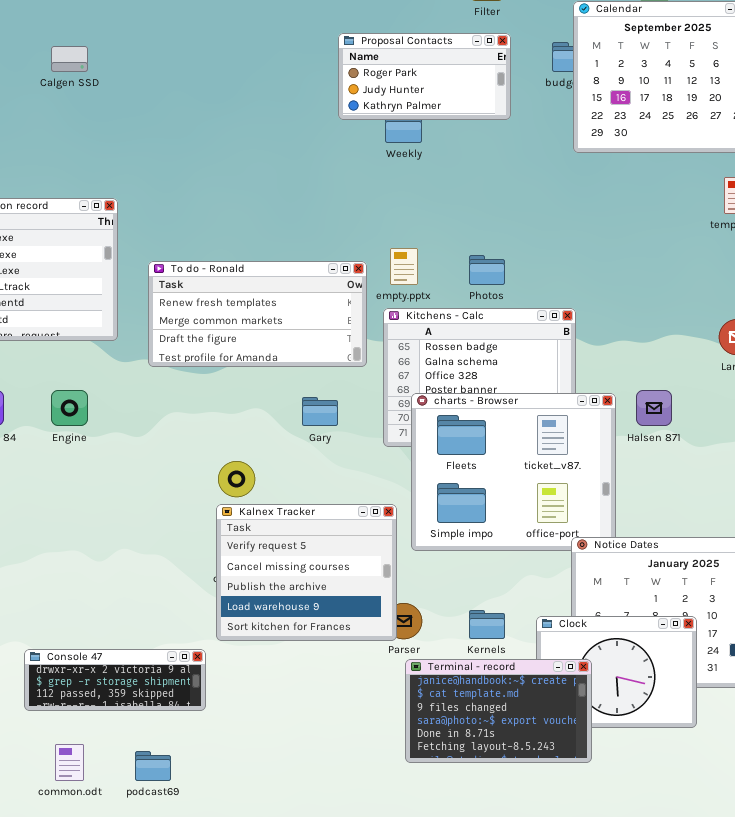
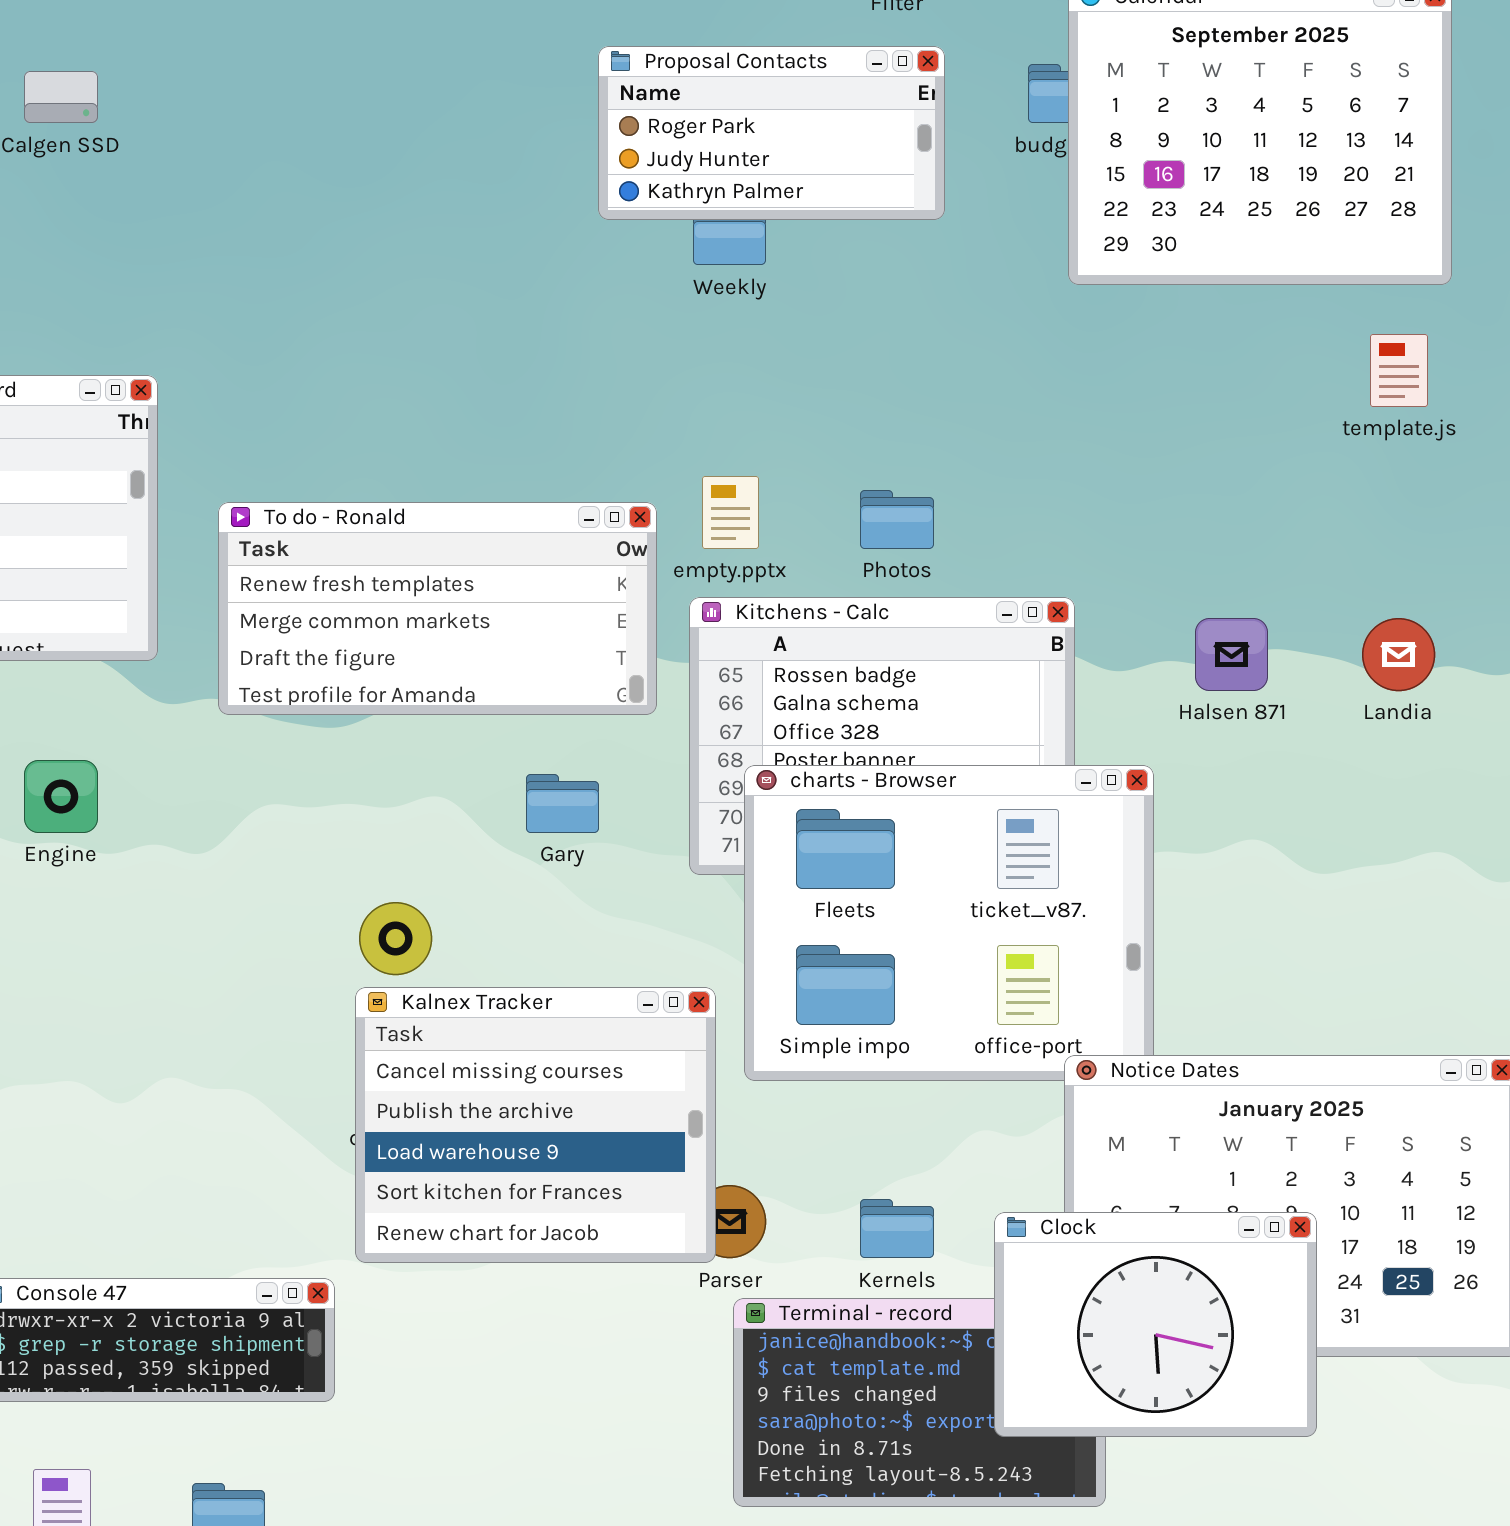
Halsen 871: [636,390,672,426] -> [1195,618,1268,691], moved
Kalnex Tracker: [216,504,397,641] -> [355,987,716,1263], scrolled down 1 row
Clock: [536,616,697,728] -> [994,1212,1317,1437], raised

